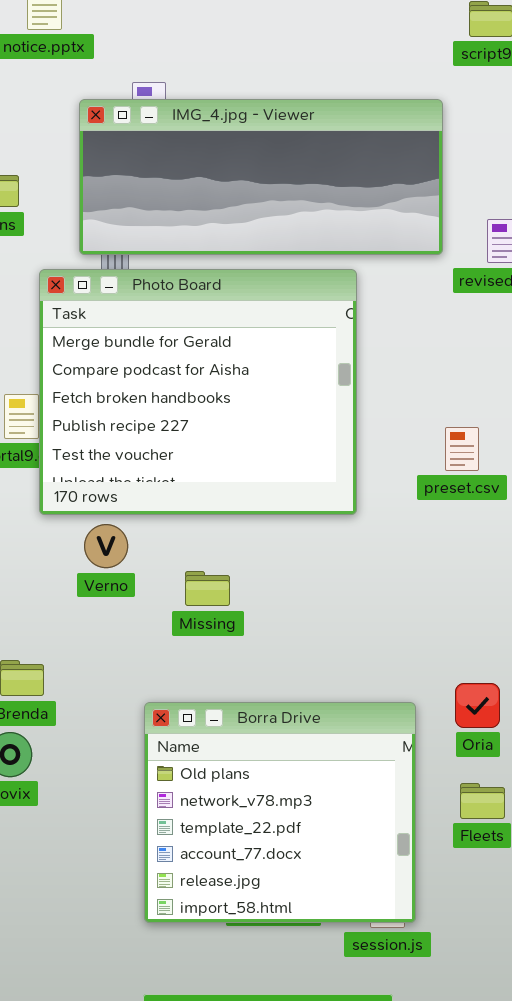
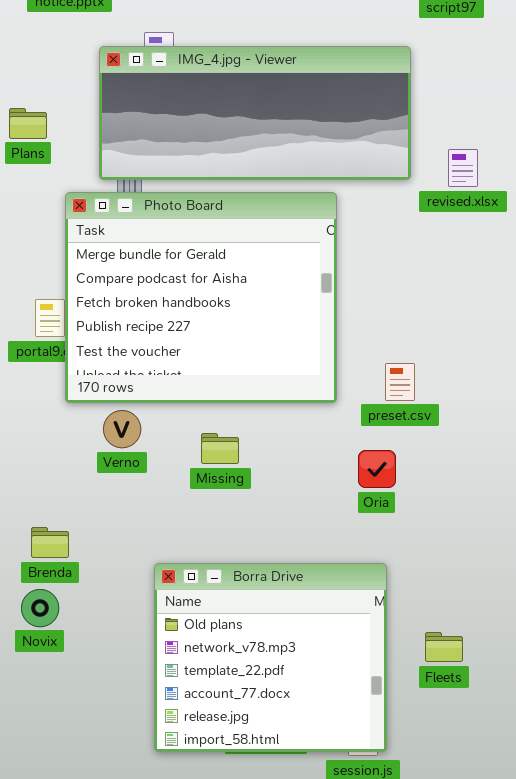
preset.csv: [445,427,479,471] -> [385,363,415,401], moved
Missing: [185,571,230,606] -> [201,433,239,464], moved
Oria: [455,683,500,728] -> [358,450,396,488], moved

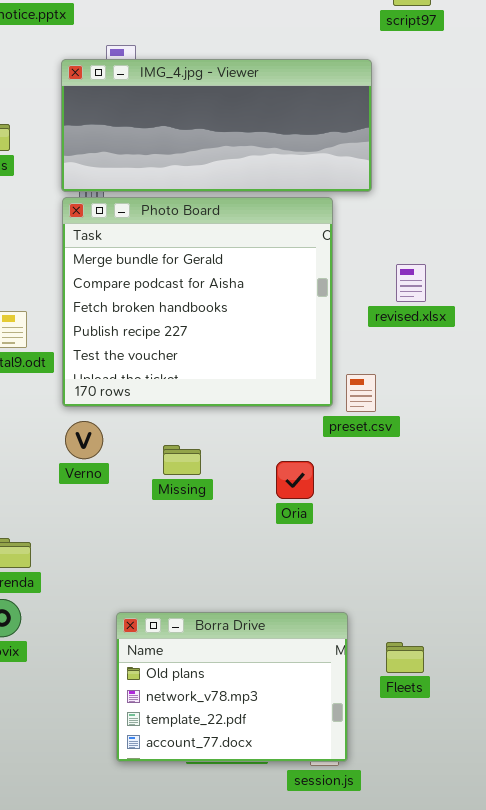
revised.xlsx: [448,149,478,187] -> [396,264,426,302], moved
Photo Board: [65,192,337,403] -> [62,197,333,407], moved
Oria: [358,450,396,488] -> [276,461,314,499], moved
Borra Drive: [154,563,387,752] -> [116,612,348,762], resized

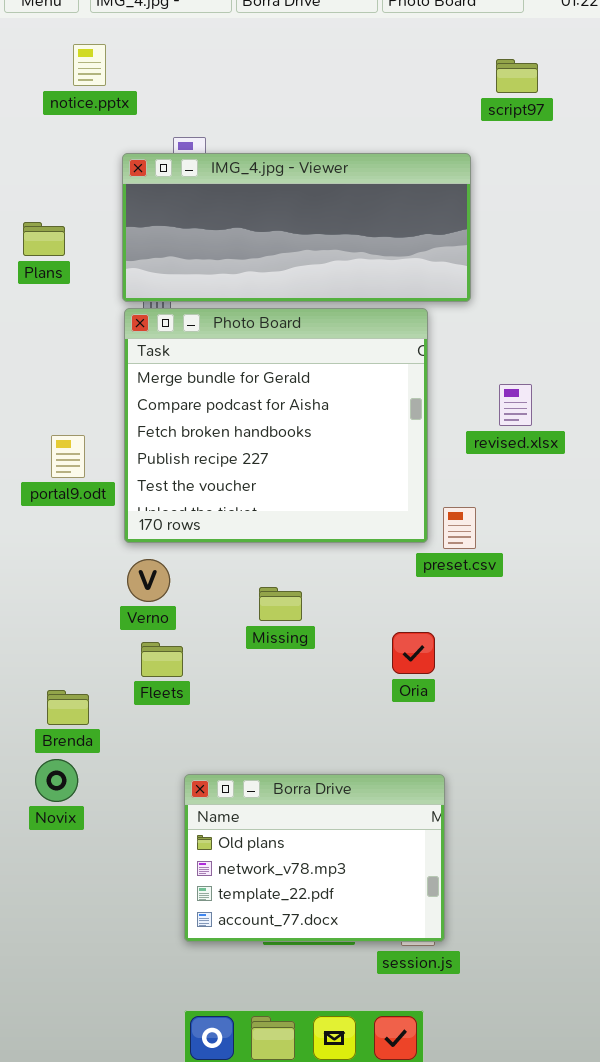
Missing: [163,445,201,475] -> [259,587,302,621], moved
Oria: [276,461,314,499] -> [392,632,435,674], moved
Fleets: [386,642,424,673] -> [141,642,183,677], moved

